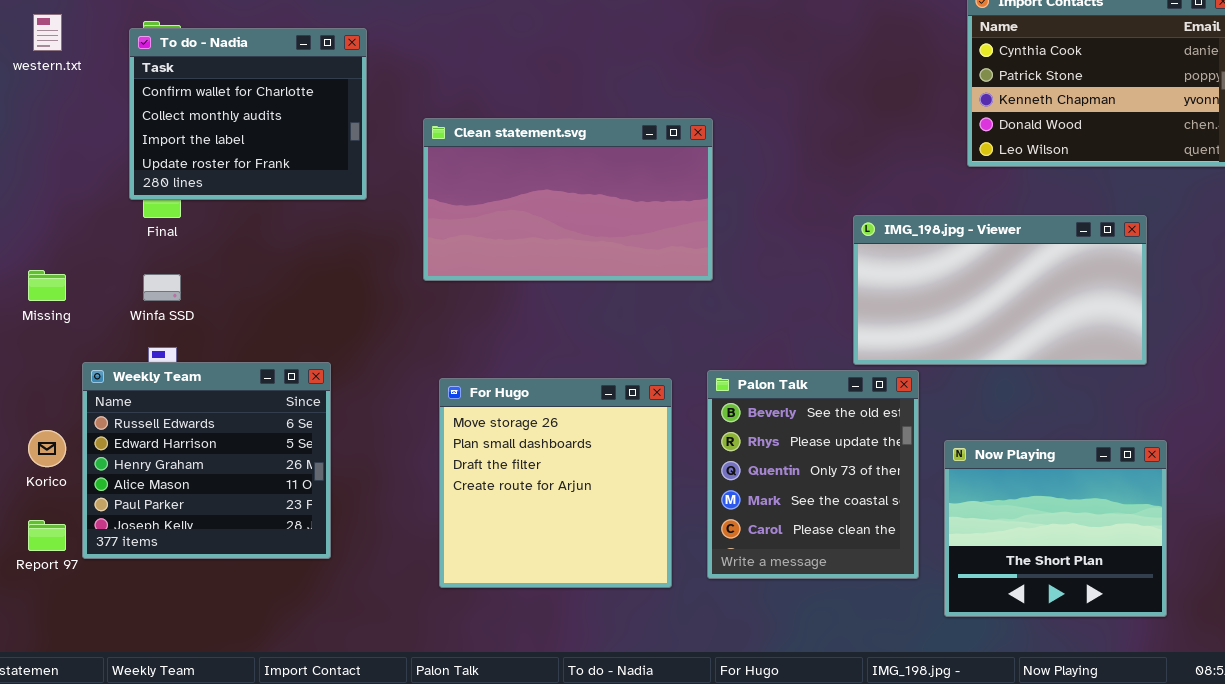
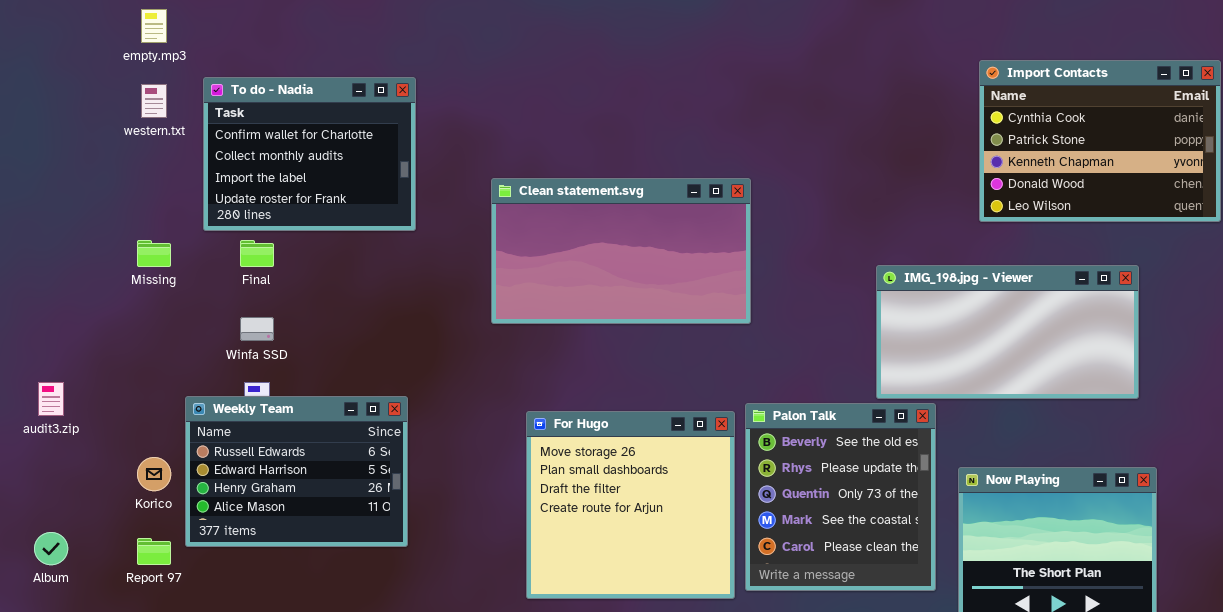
To do - Nadia: [129,28,367,200] -> [203,77,416,231], moved
Missing: [28,270,66,301] -> [137,240,171,267], moved
Weekly Team: [82,362,331,559] -> [185,396,408,547], resized
For Hugo: [439,378,672,588] -> [526,411,735,599], moved

